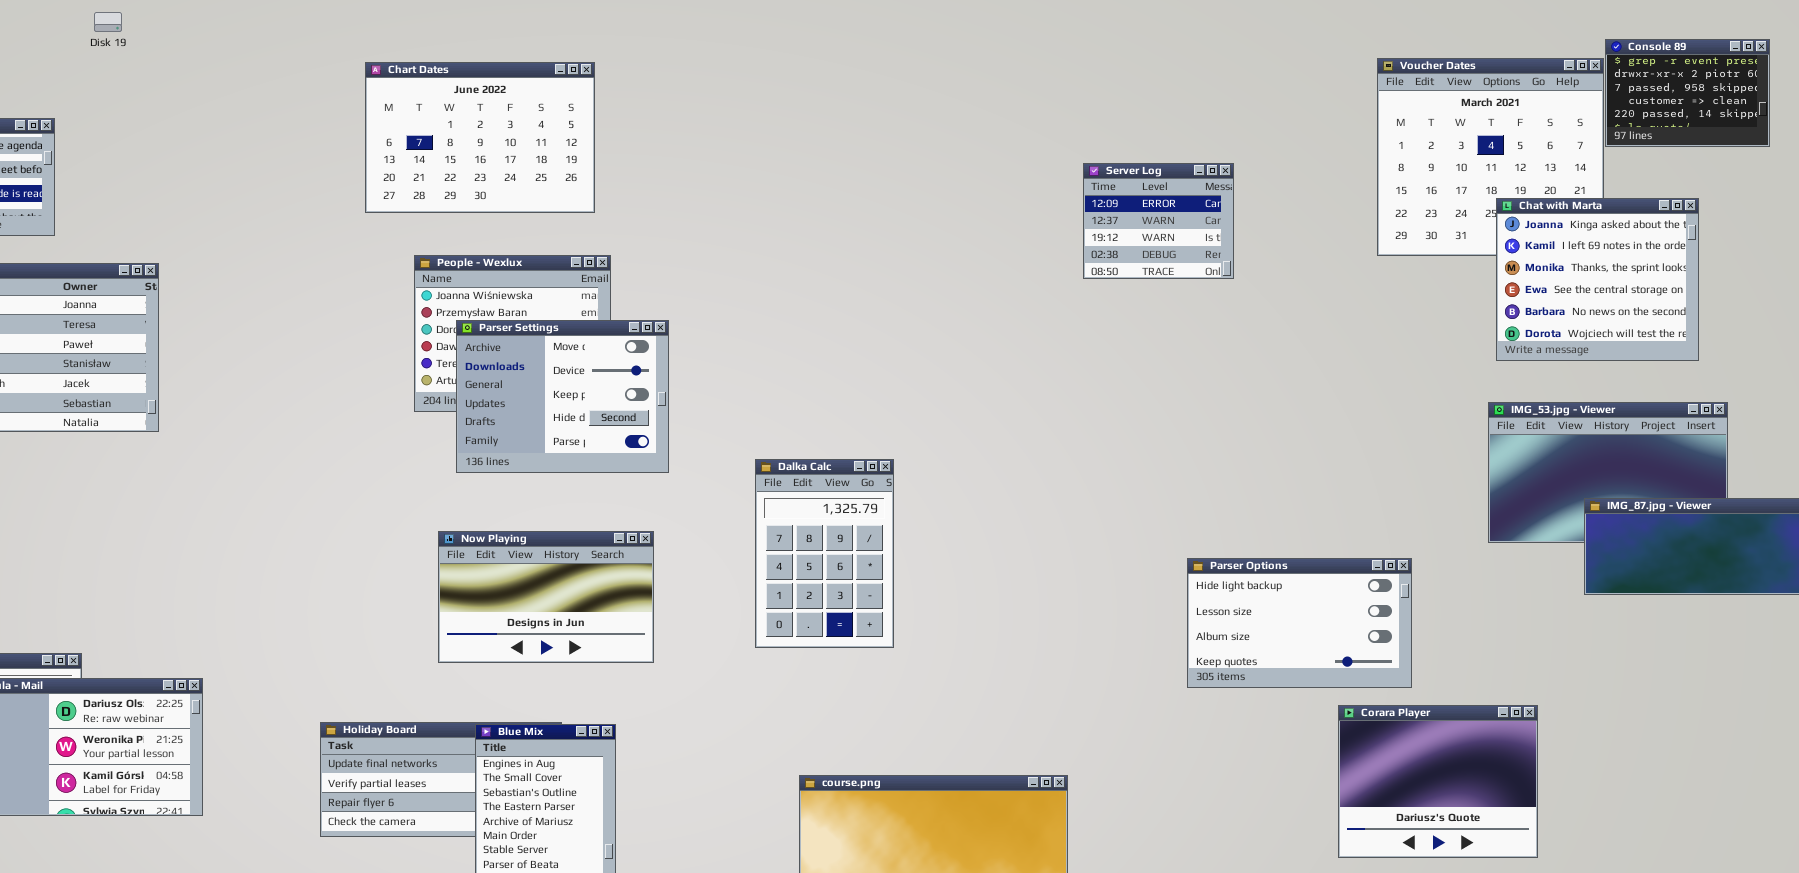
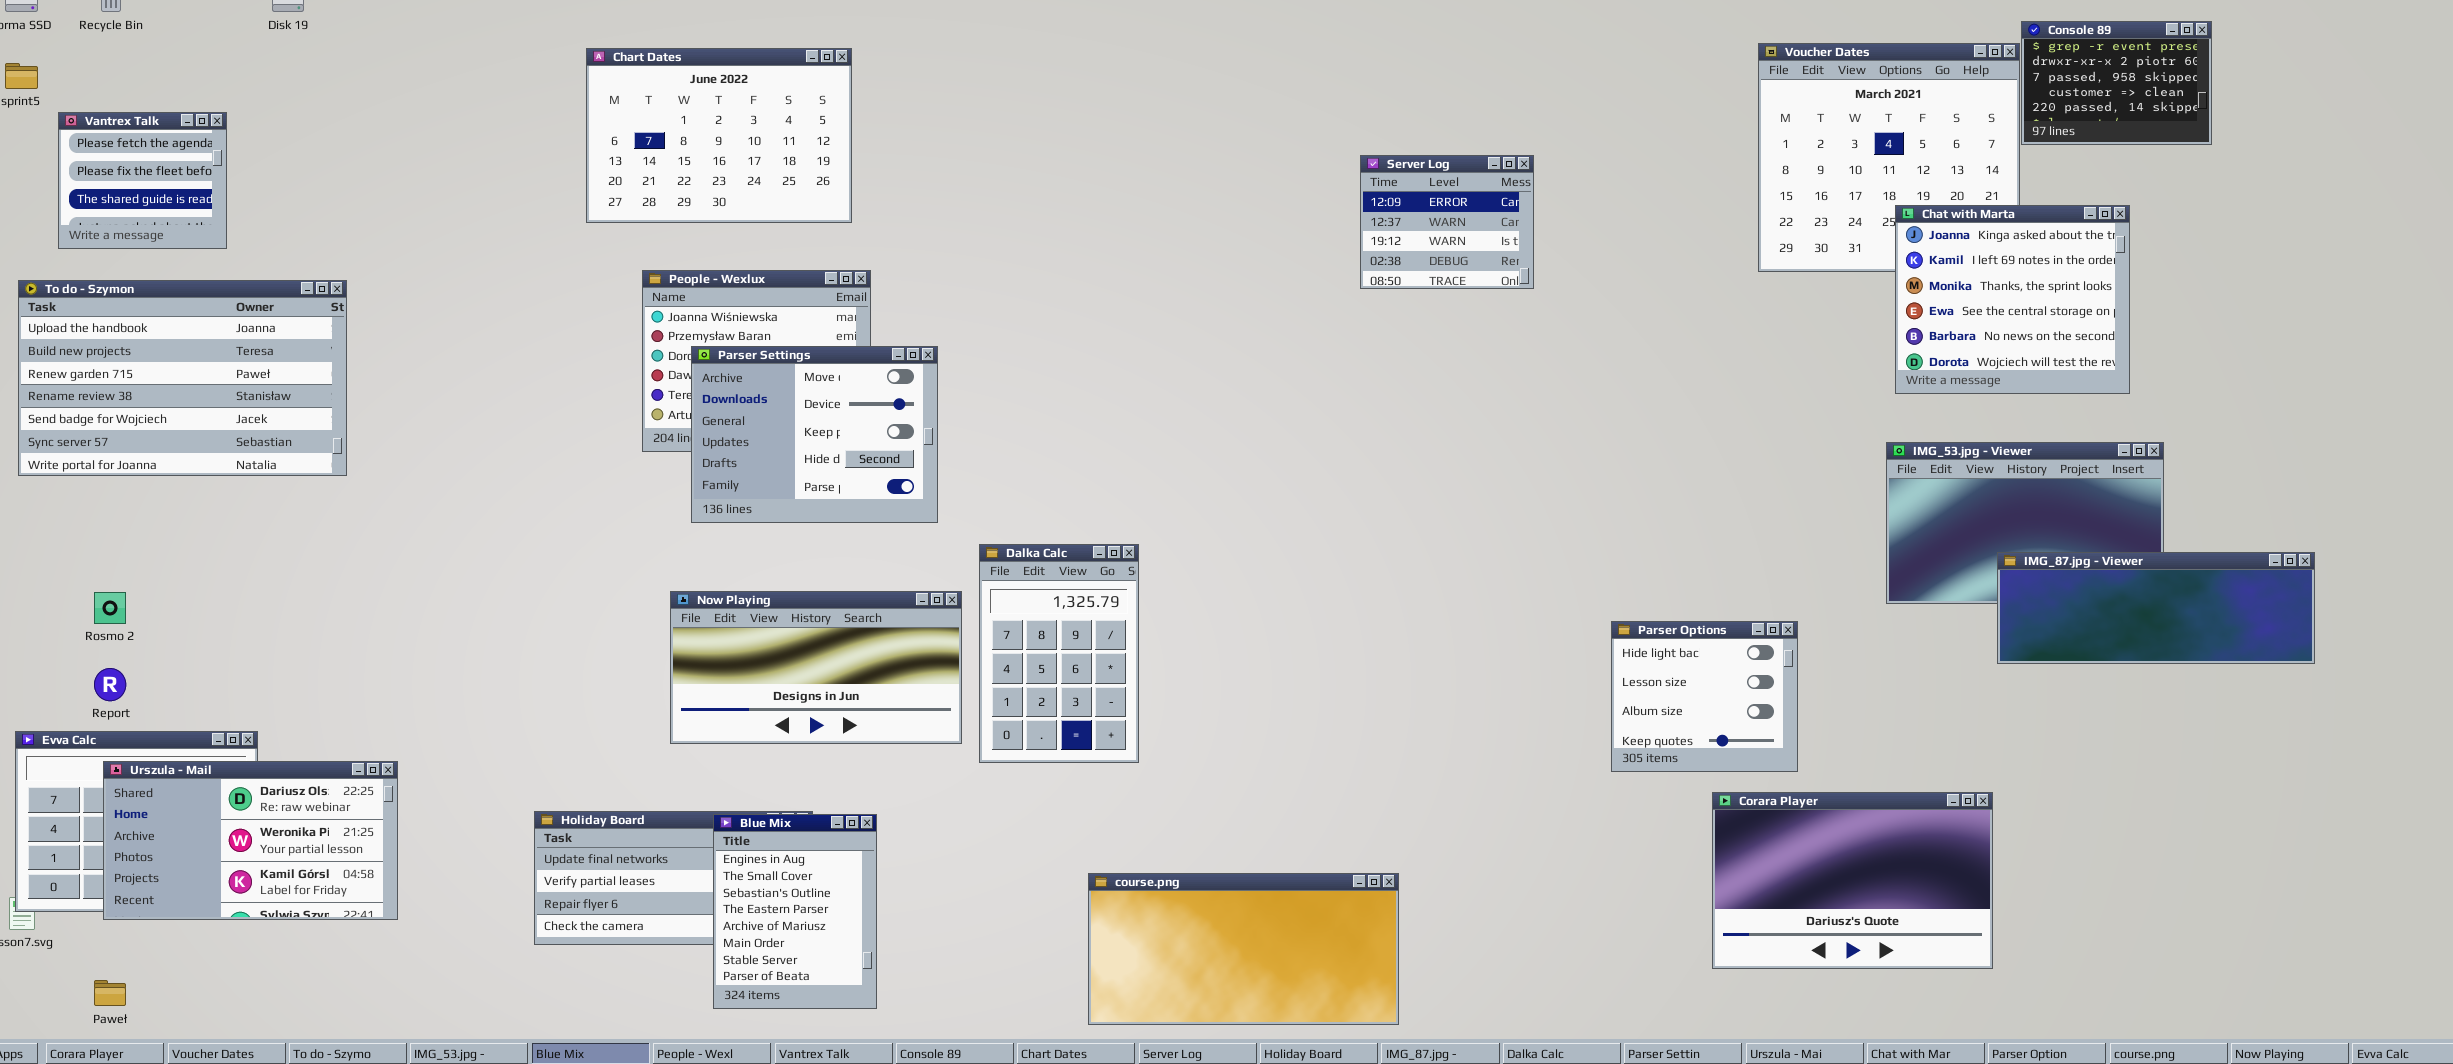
Server Log: [1083,163,1234,279] -> [1360,155,1534,289], moved
Dalka Calc: [755,459,894,648] -> [979,544,1139,763], moved
Now Playing: [438,531,654,663] -> [670,591,962,744], resized
Parser Options: [1187,558,1412,688] -> [1611,621,1798,772], resized
Corara Player: [1338,705,1538,858] -> [1712,792,1993,969], resized

